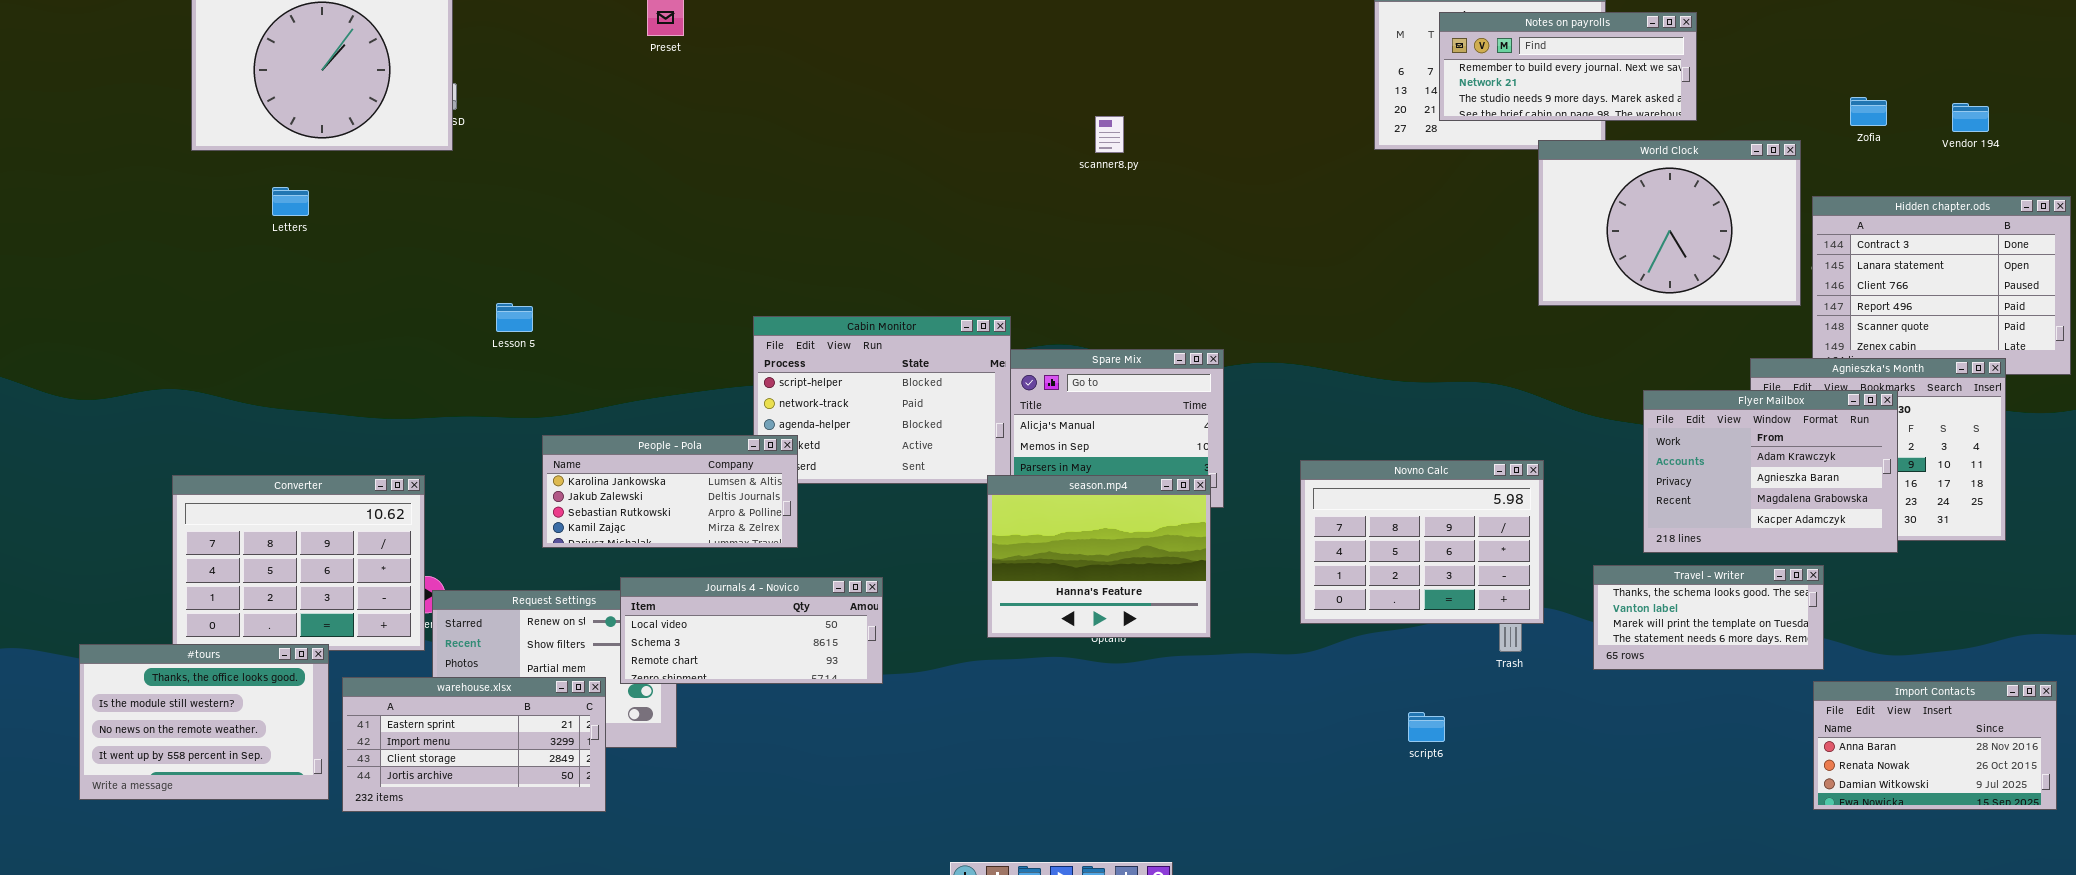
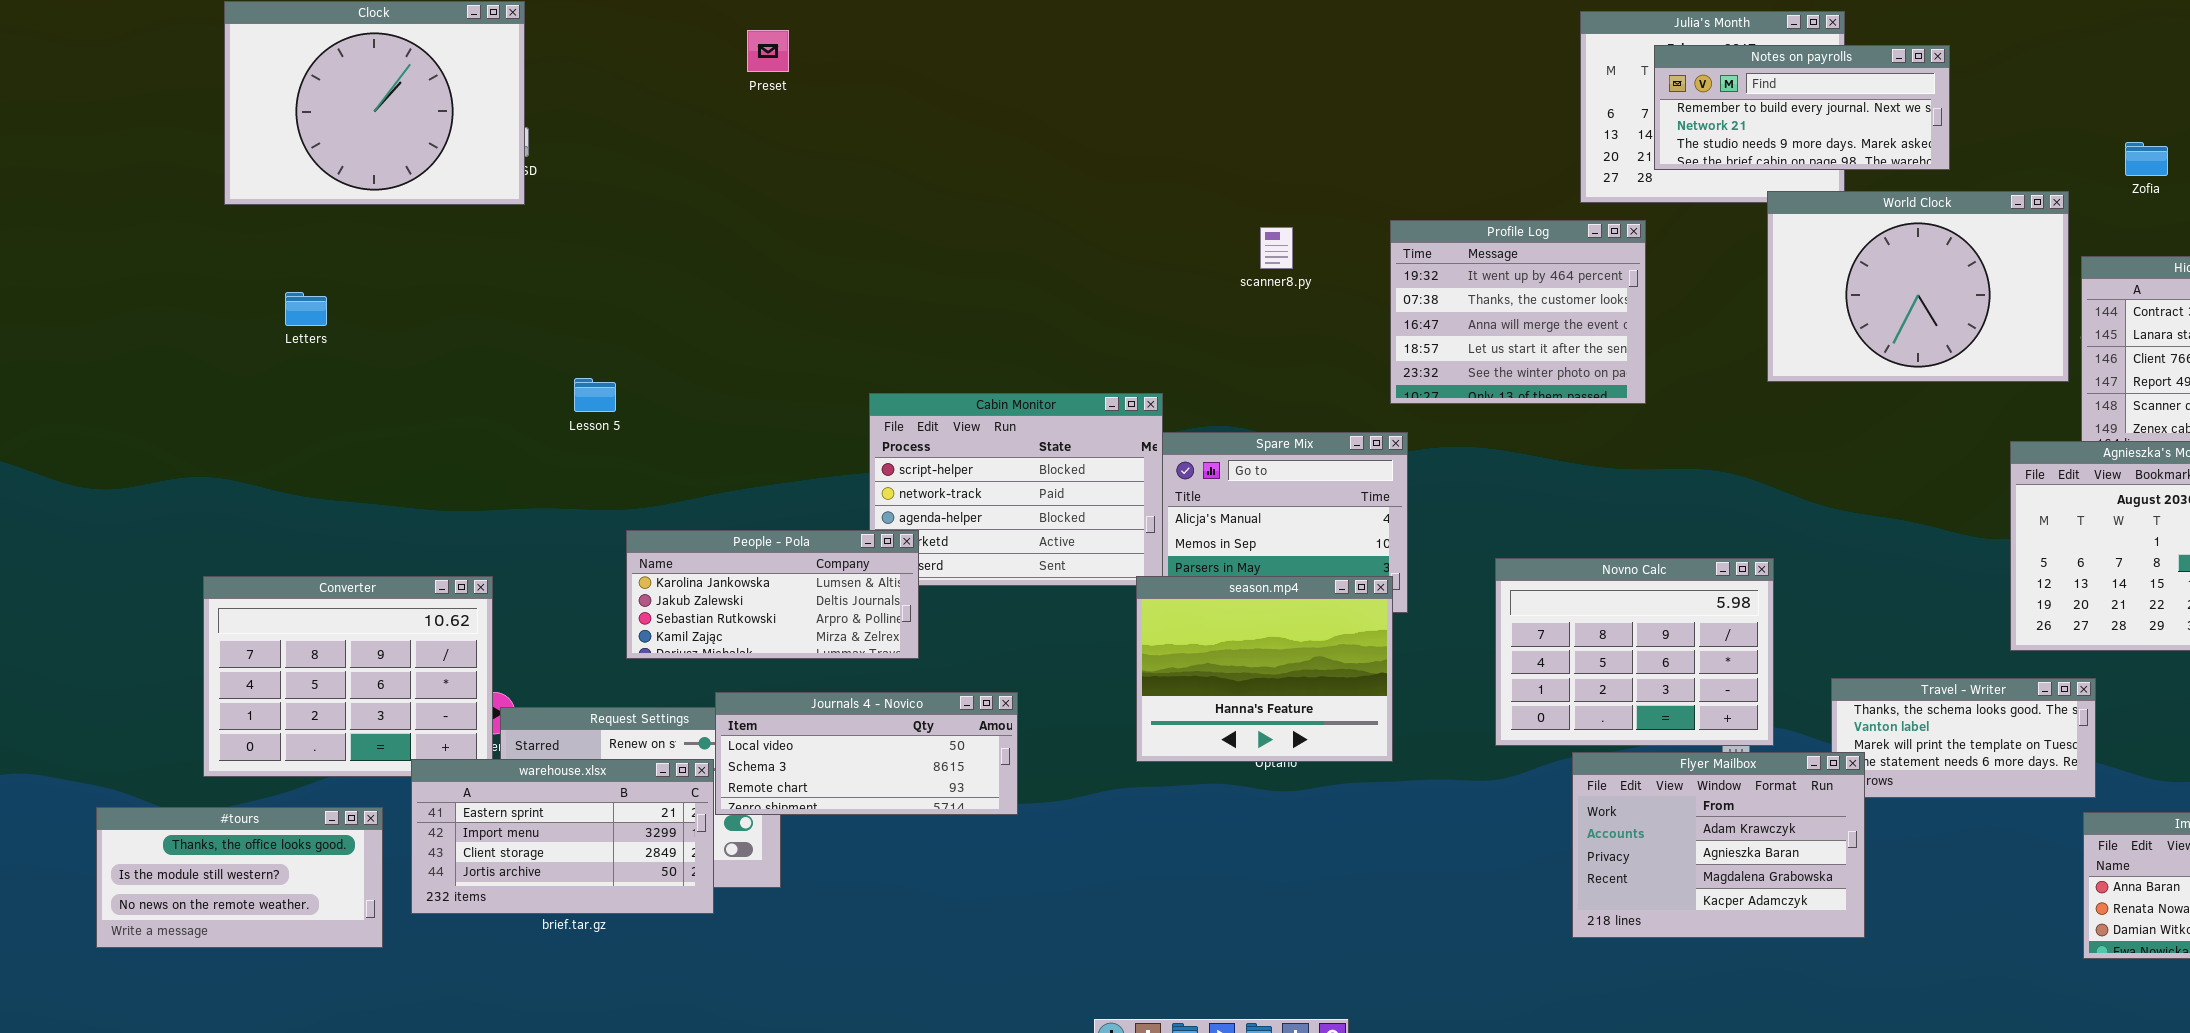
scanner8.py: [1095,116,1124,153] -> [1260,227,1293,269], moved
Profile Log: none -> [1390,220,1646,404], opened
Letters: [272,187,309,216] -> [285,292,327,326], moved
Flyer Mailbox: [1643,390,1898,553] -> [1572,752,1865,938], moved
#tours: [79,644,329,800] -> [96,807,383,948], resized
warehouse.xlsx: [342,677,606,812] -> [411,759,714,914], moved

